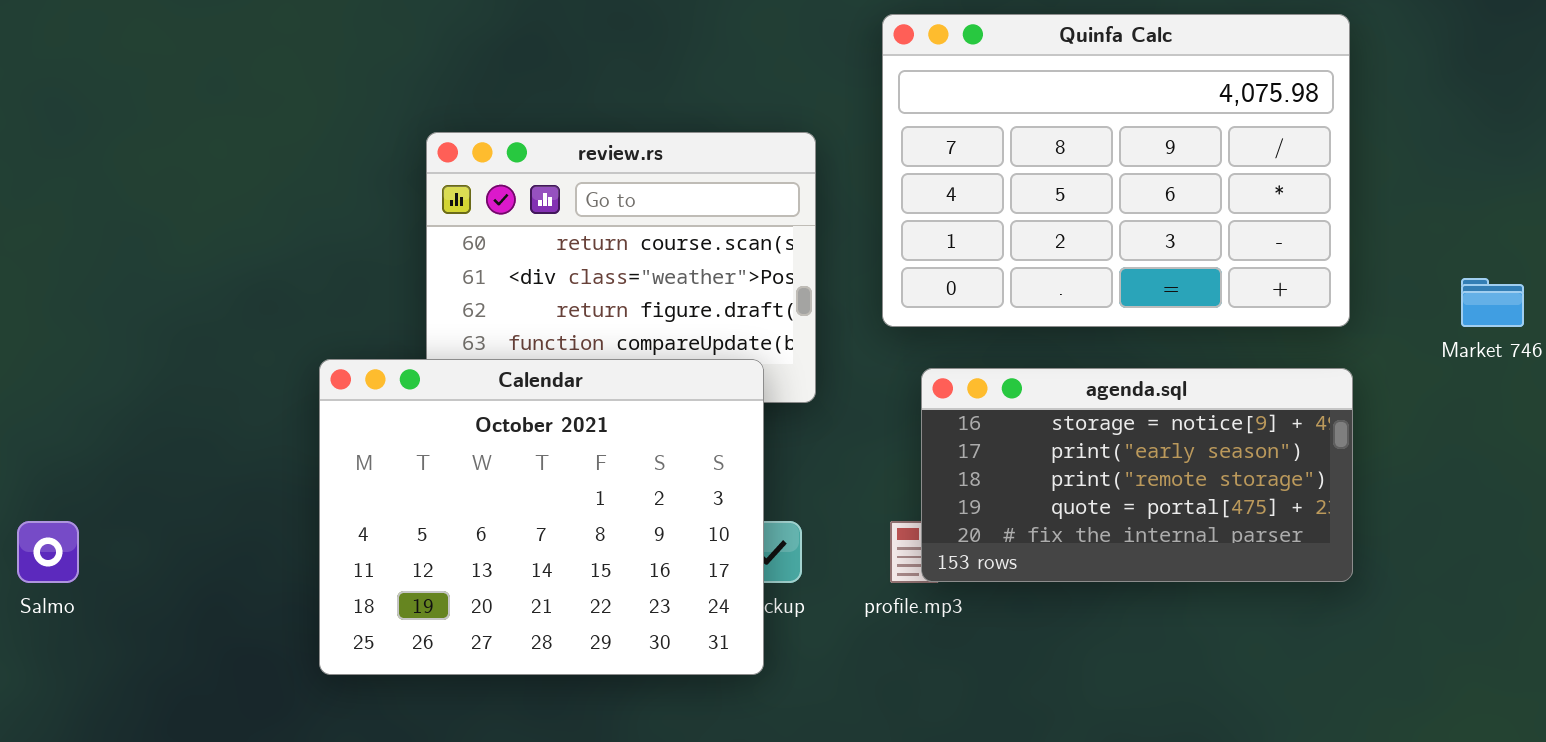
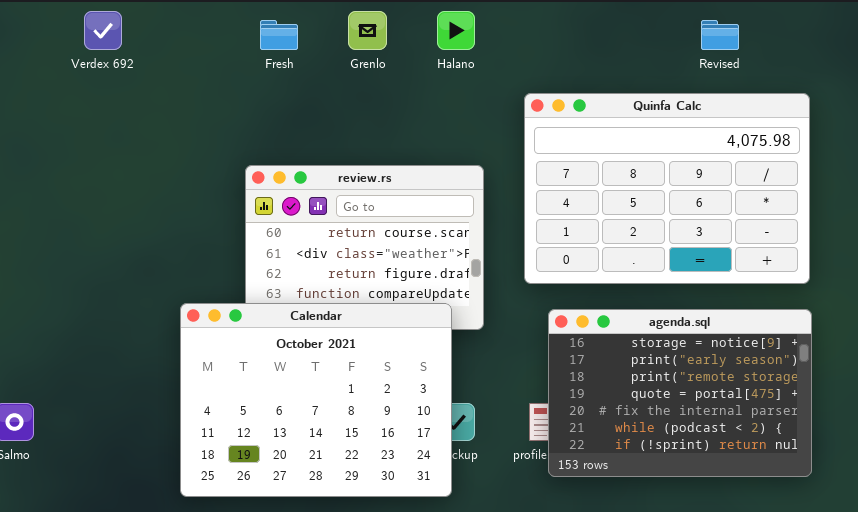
agenda.sql: [921,368,1353,582] -> [548,309,812,477], resized

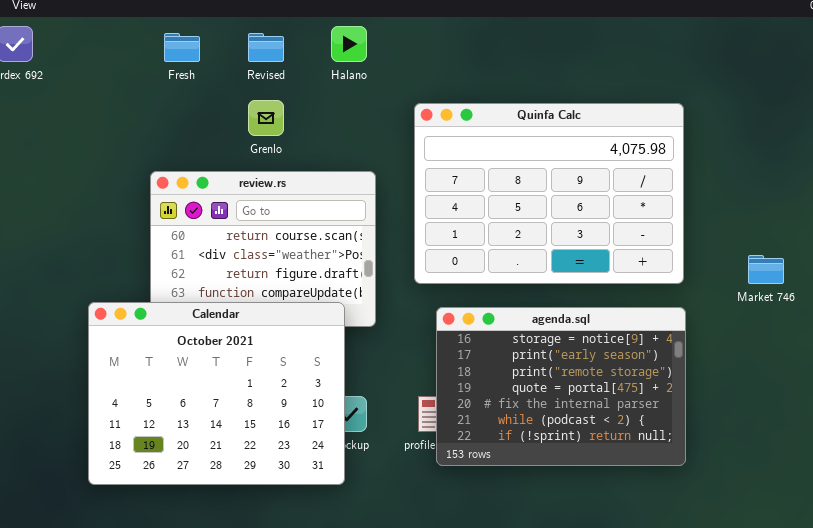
Grenlo: [348,11,387,50] -> [248,100,284,136], moved
Revised: [701,20,739,50] -> [248,33,284,62], moved

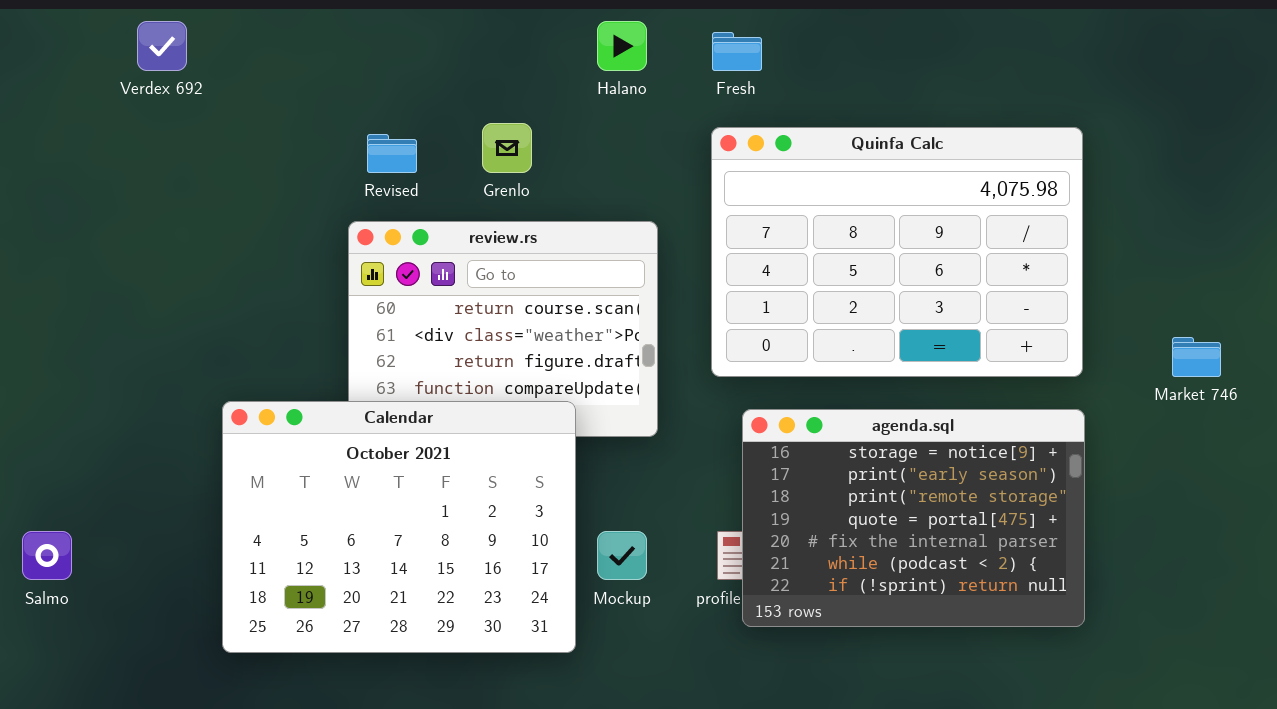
Fresh: [164,33,200,62] -> [712,32,762,71], moved
Revised: [248,33,284,62] -> [367,134,417,173], moved
Calendar: [88,302,345,485] -> [222,401,576,653], moved

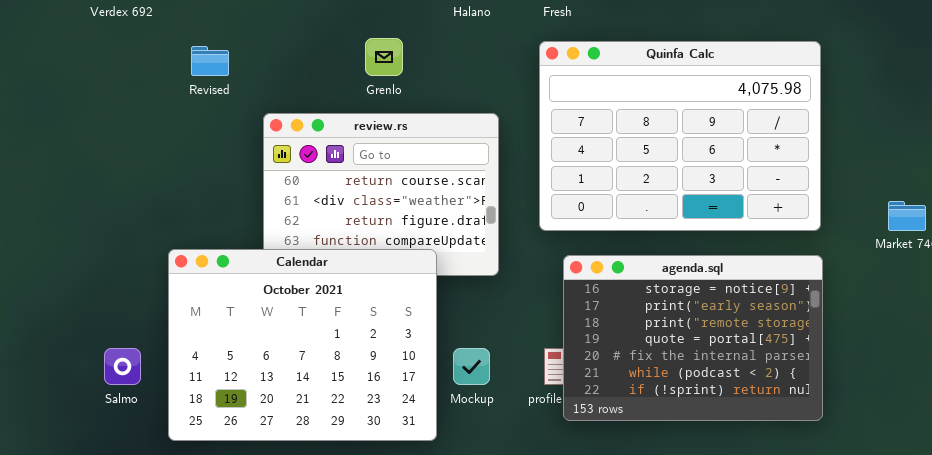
Revised: [367,134,417,173] -> [191,46,229,76], moved
Salmo: [22,531,72,580] -> [104,348,141,385], moved

